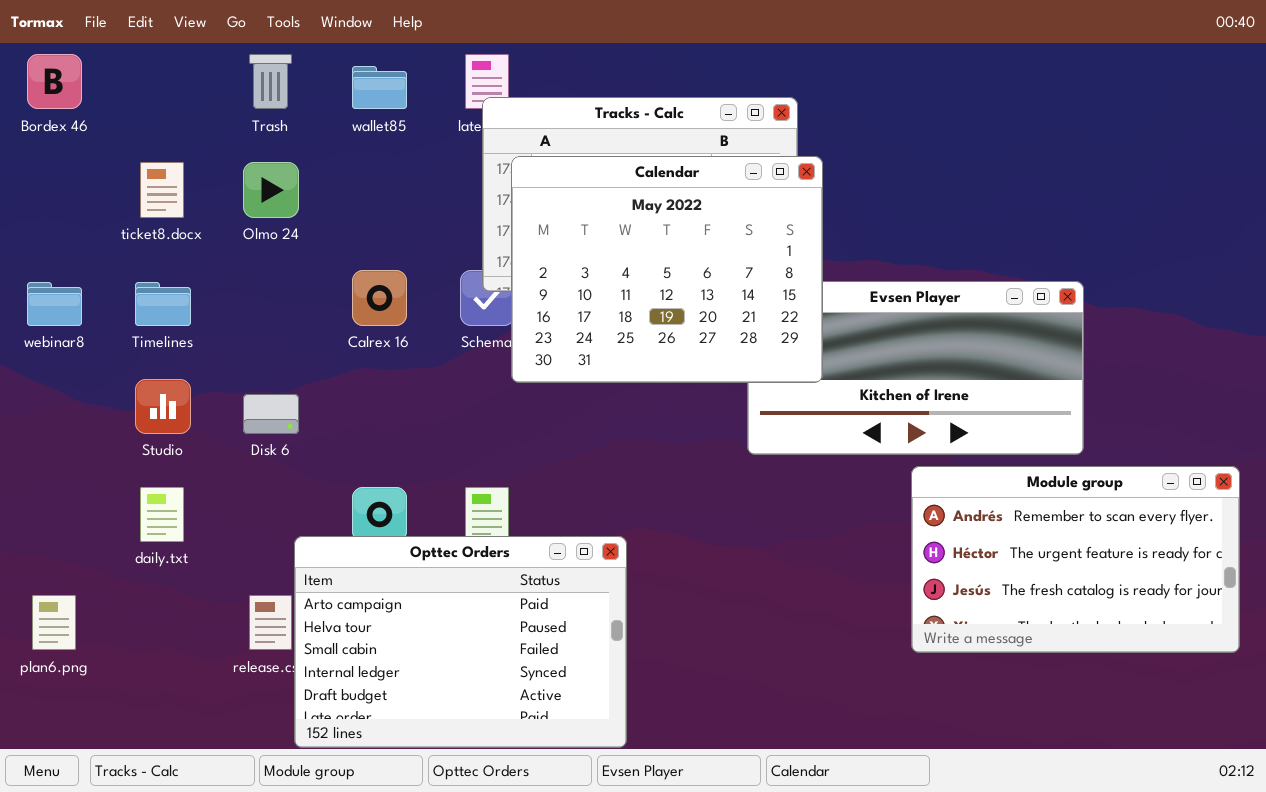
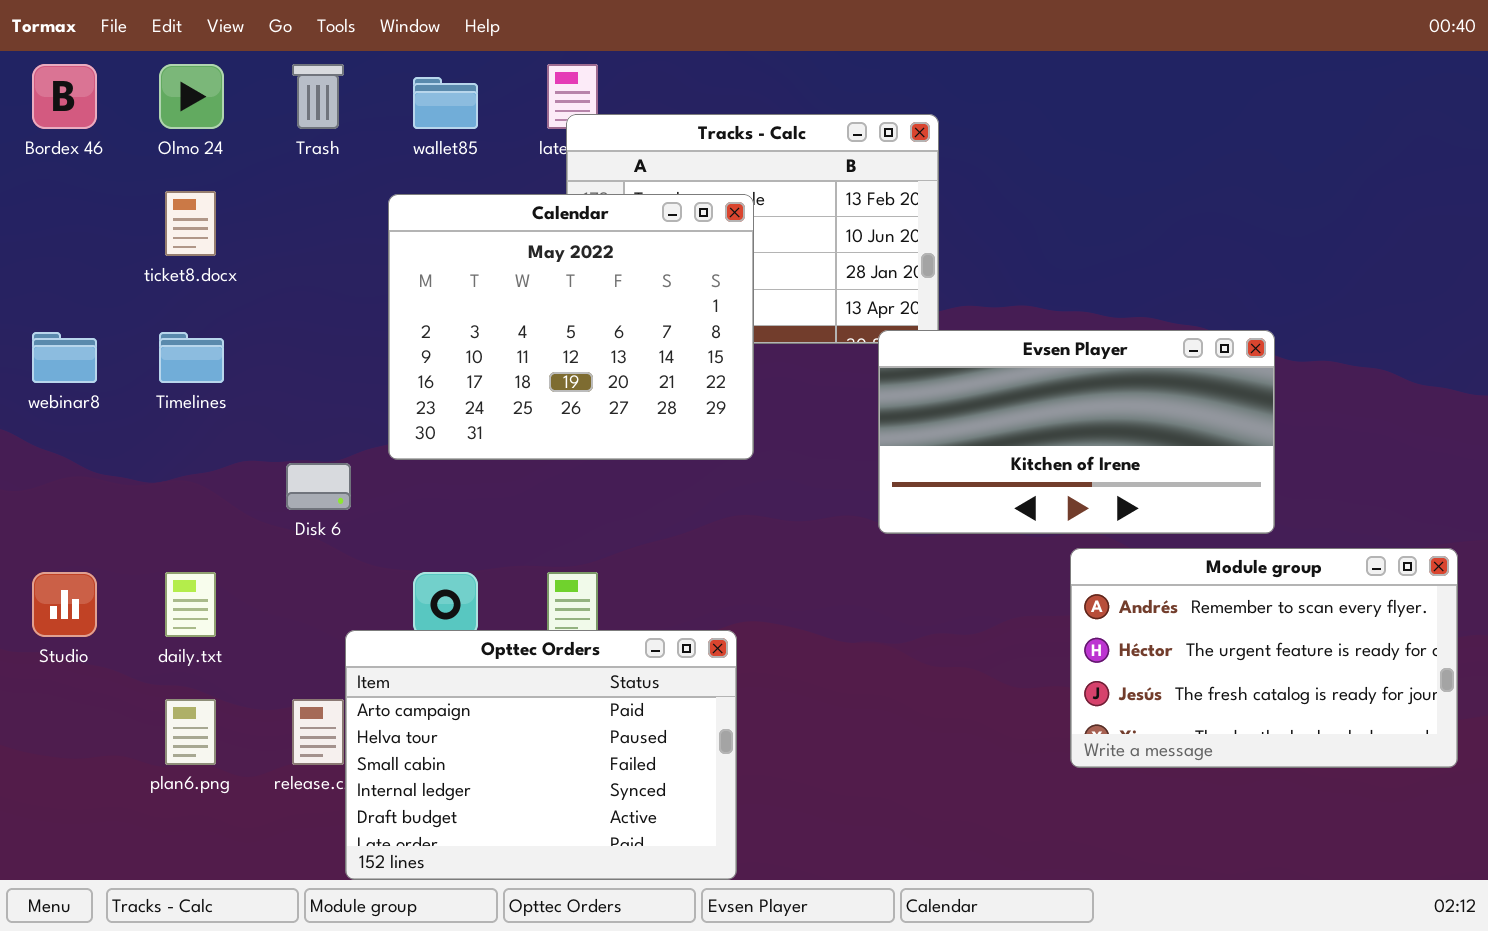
Calendar: [511,156,823,383] -> [388,194,754,460], moved
Olmo 24: [243,162,299,218] -> [159,64,224,129], moved
Studio: [135,379,191,434] -> [32,572,97,637], moved
plan6.png: [32,595,76,650] -> [165,699,216,765], moved

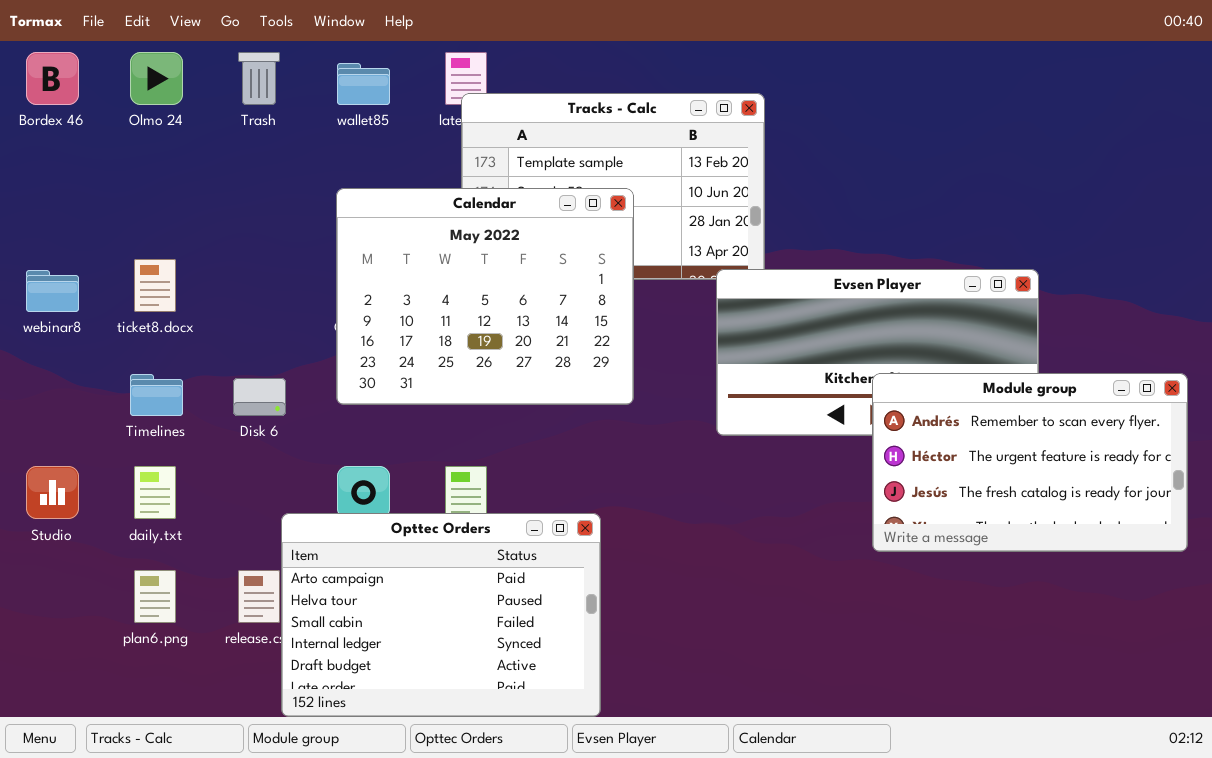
ticket8.docx: [165,191,216,256] -> [134,259,176,312], moved
Calendar: [388,194,754,460] -> [336,188,634,405], moved
Timelines: [159,332,224,383] -> [130,374,183,416], moved
Module group: [1070,548,1458,768] -> [872,373,1188,552], moved

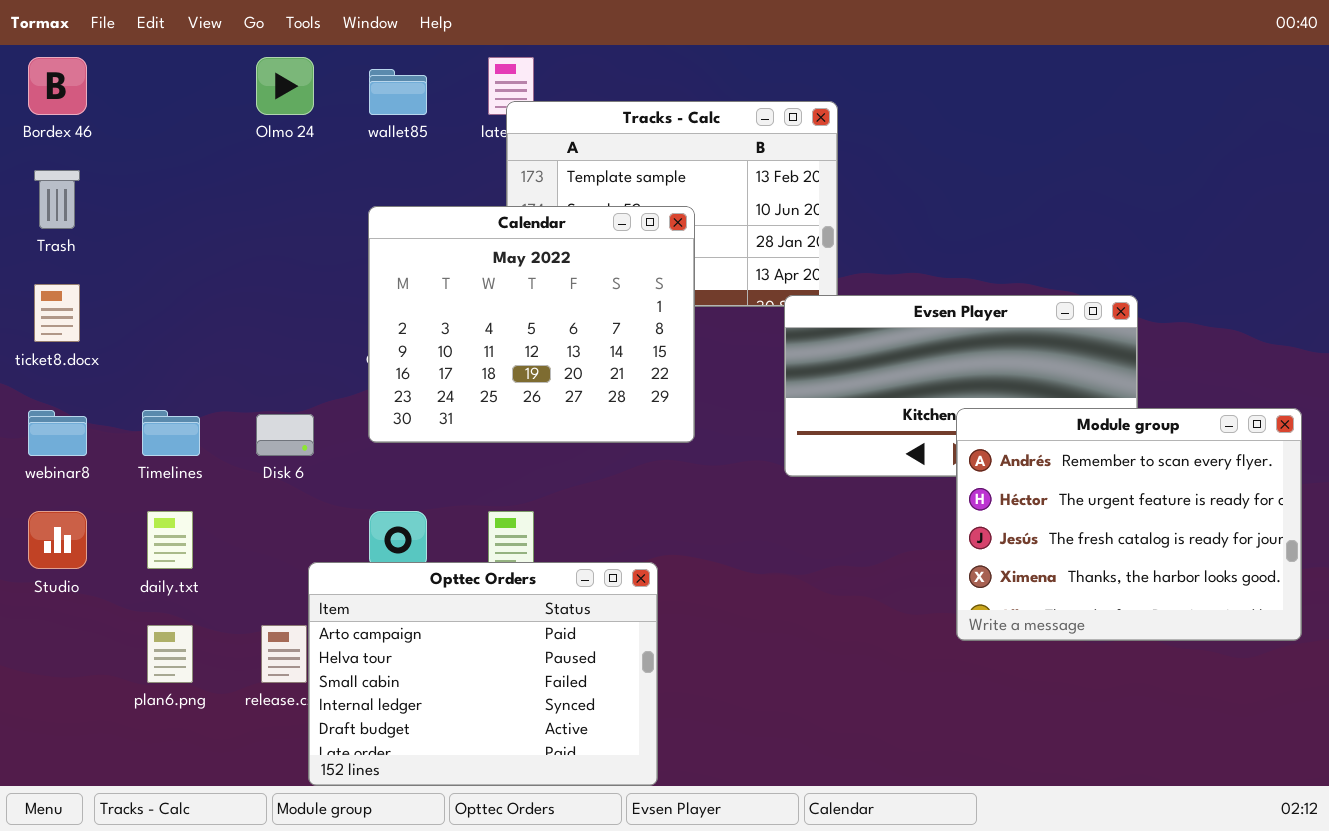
Olmo 24: [130,52,183,105] -> [256,57,314,115], moved
Trash: [238,52,280,105] -> [34,170,80,229], moved
ticket8.docx: [134,259,176,312] -> [34,284,80,342], moved
webinar8: [26,270,79,312] -> [28,410,87,456], moved
Module group: [872,373,1188,552] -> [956,408,1302,641], resized

